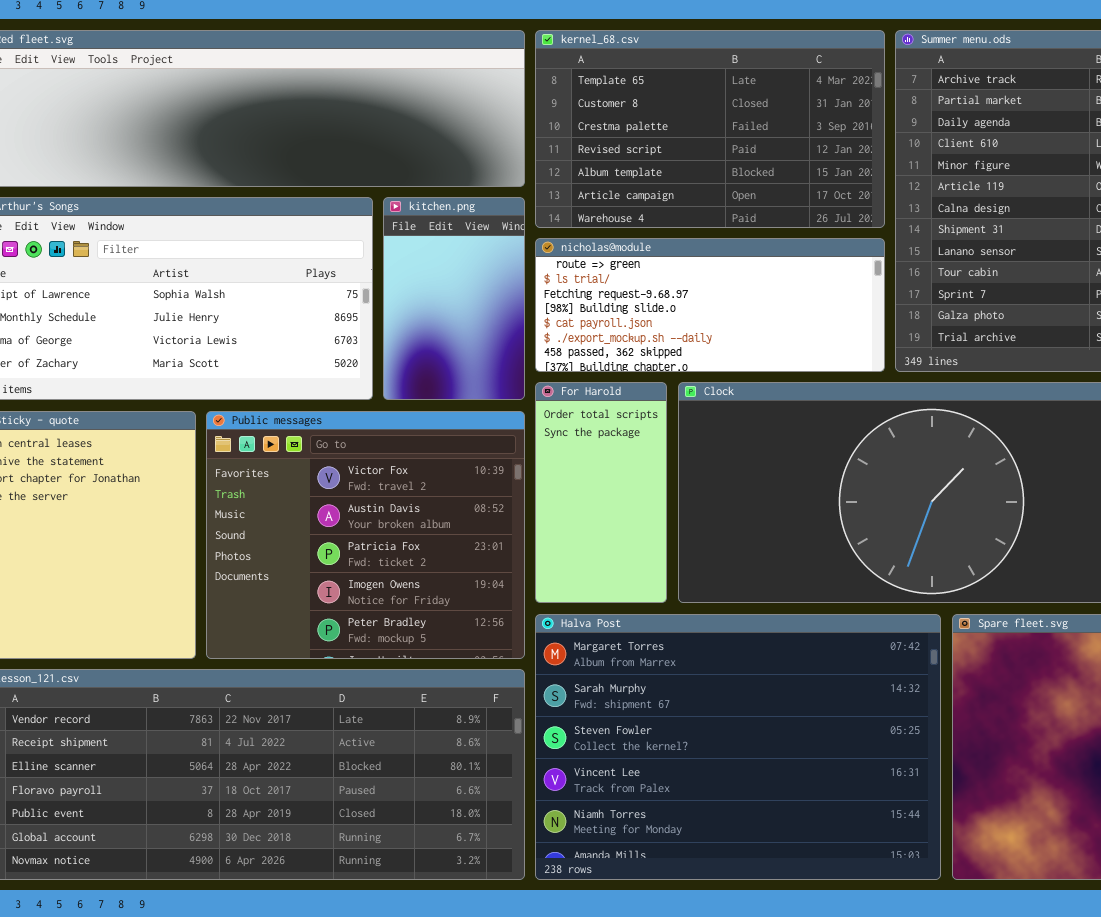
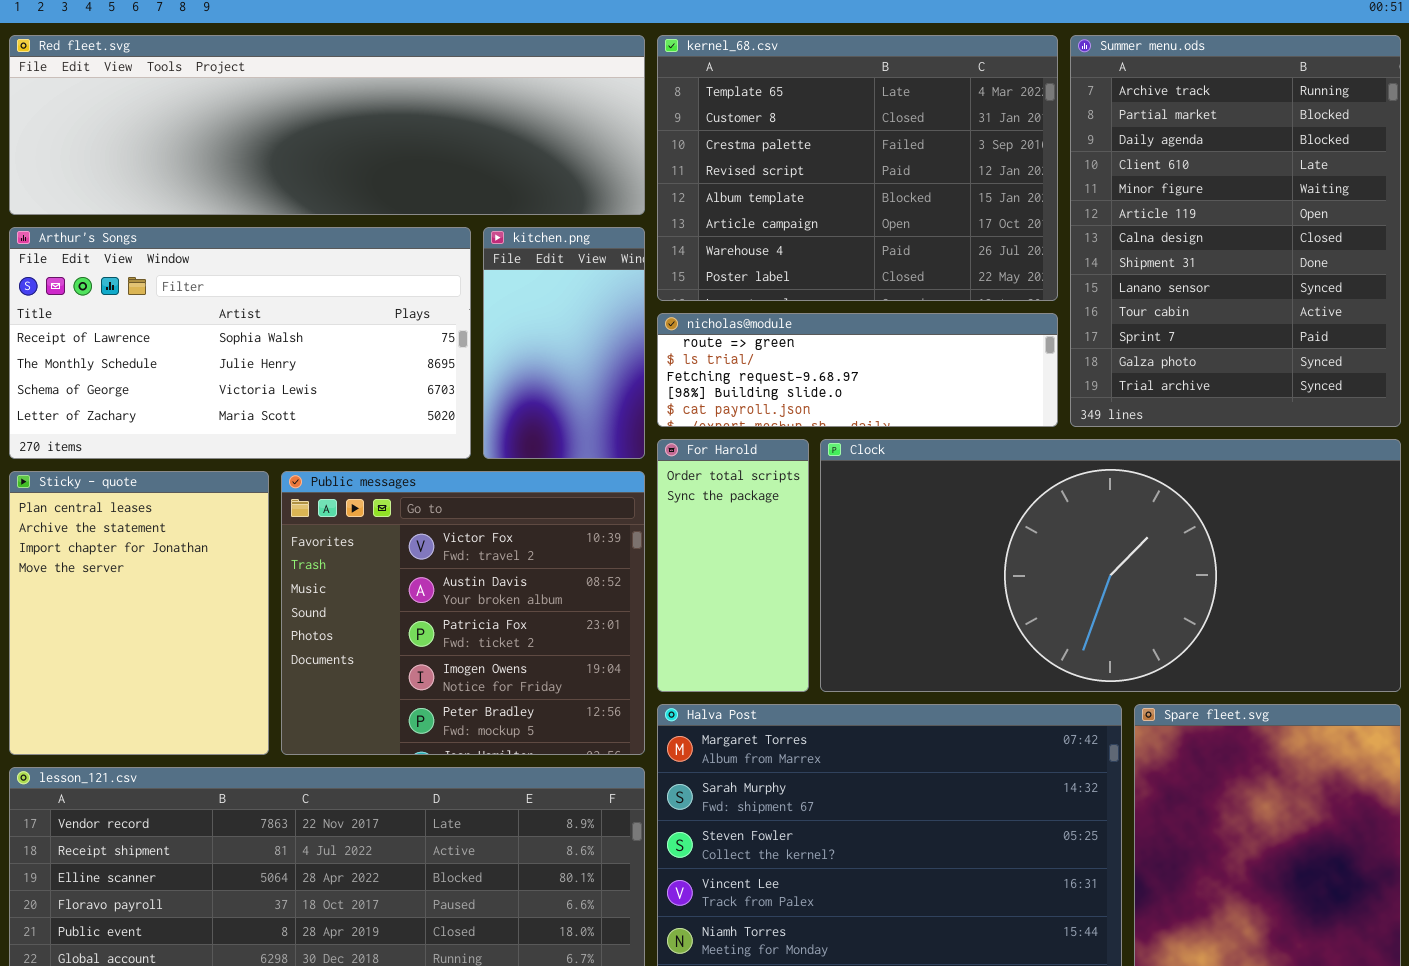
kernel_68.csv: [535,30,885,228] -> [657,35,1058,301], resized
nicholas@module: [535,238,885,372] -> [657,313,1058,427], resized

